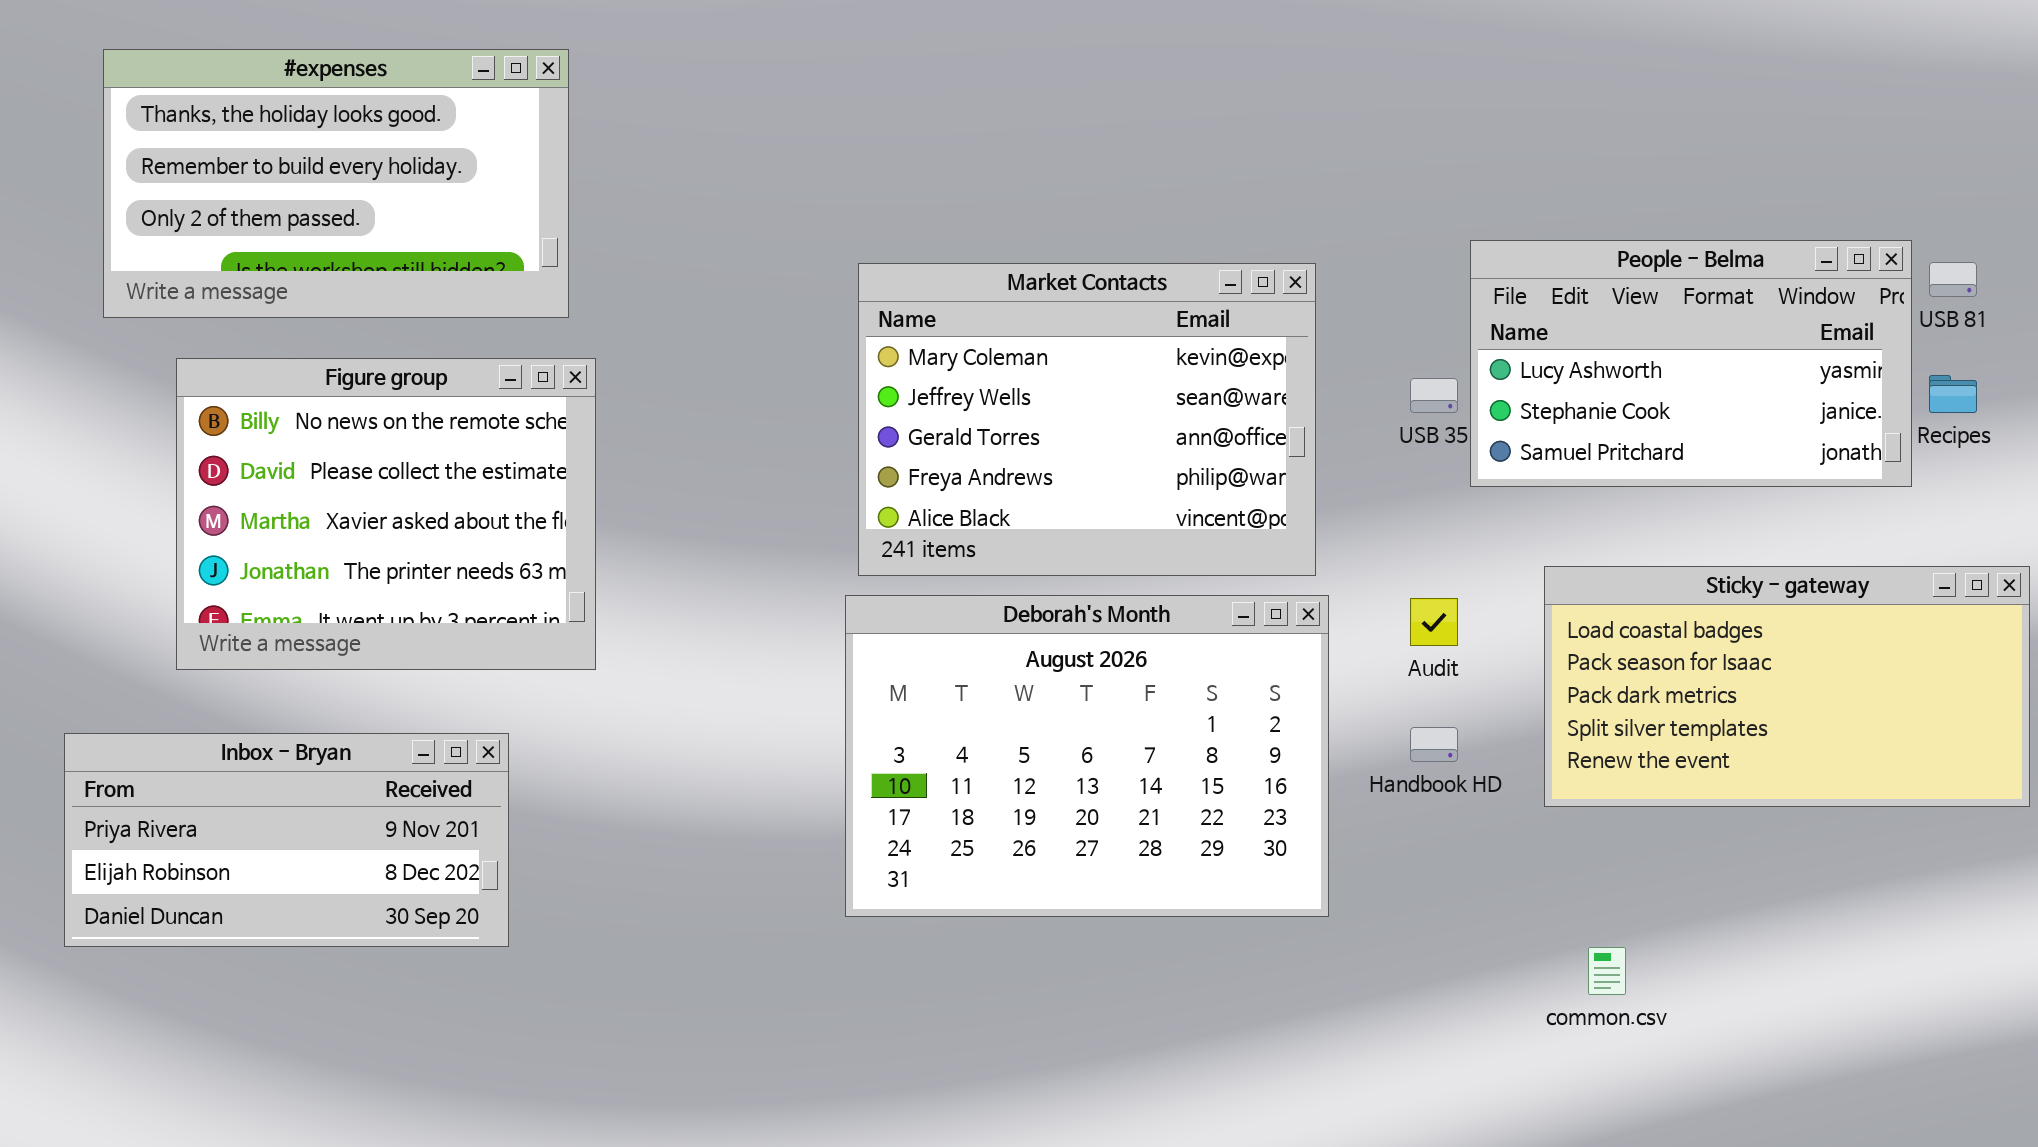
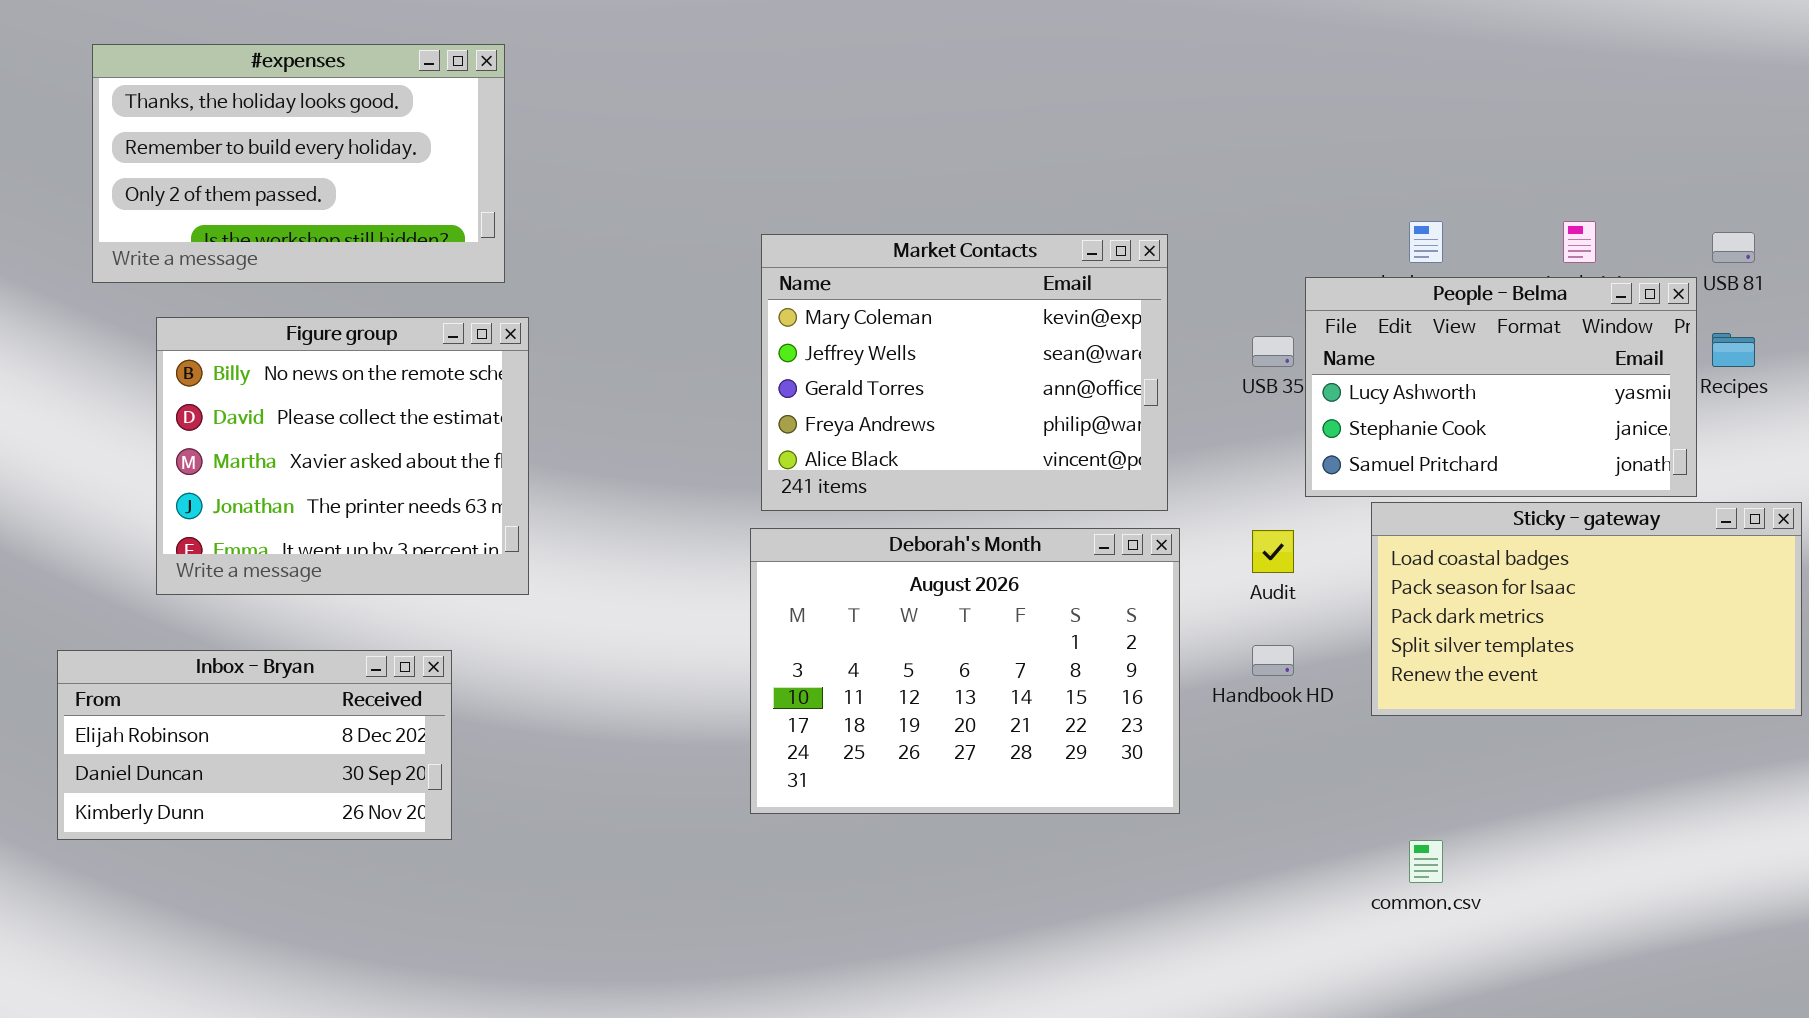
People - Belma: [1470,240,1912,487] -> [1305,277,1697,497], moved
Inbox - Bryan: [64,733,509,947] -> [57,650,452,840], scrolled down 1 row

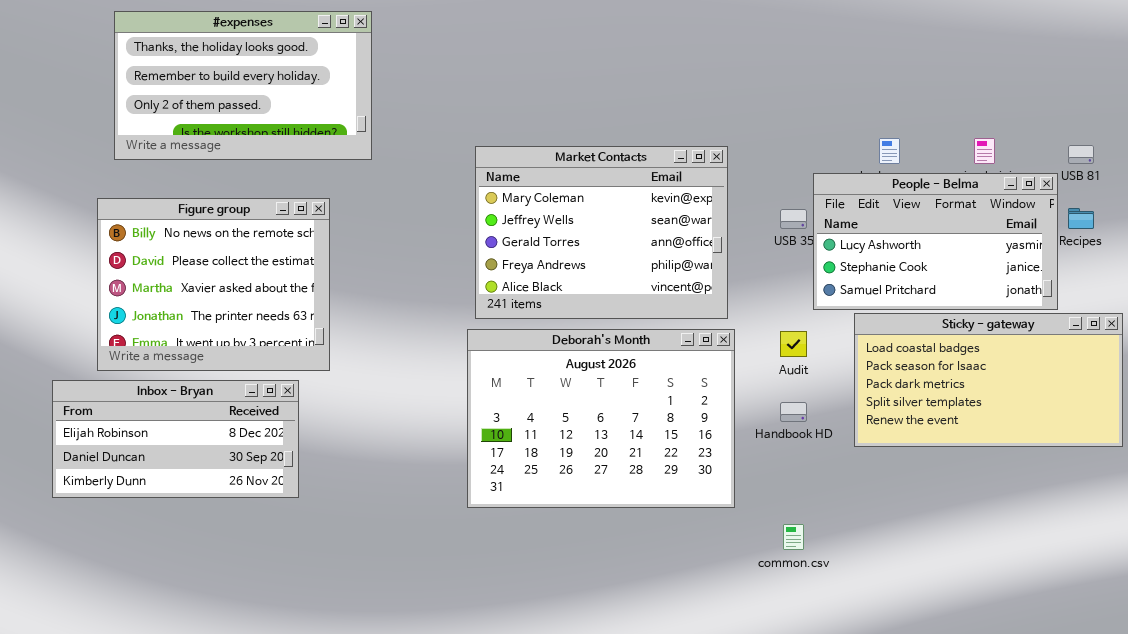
#expenses: [92,44,505,283] -> [114,11,372,160], moved
Inbox - Bryan: [57,650,452,840] -> [52,380,299,498], moved
common.csv: [1409,840,1443,883] -> [783,524,804,550], moved

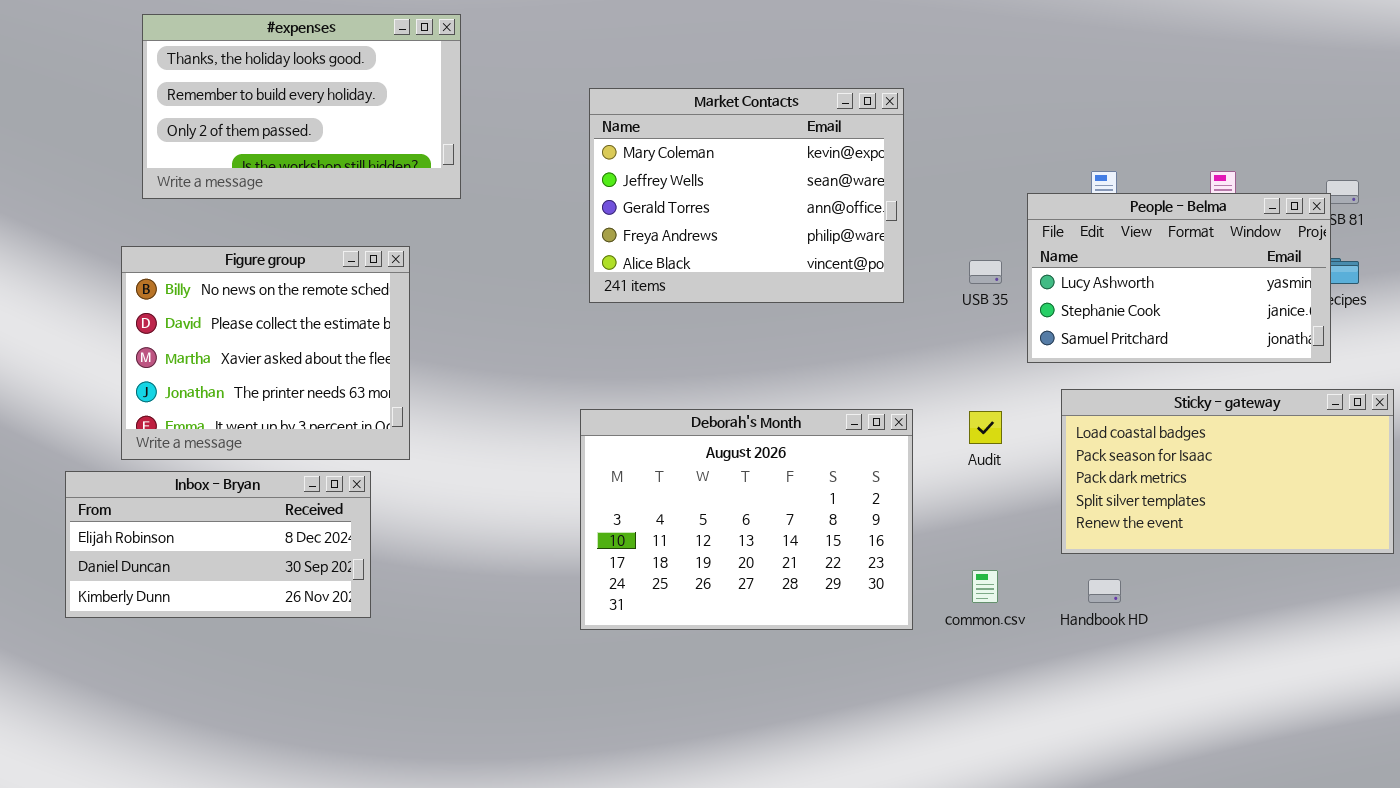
Market Contacts: [475,146,728,319] -> [589,88,904,303], moved
People - Belma: [813,173,1058,310] -> [1027,193,1331,363], moved
Handbook HD: [780,402,807,422] -> [1088,579,1121,603], moved
common.csv: [783,524,804,550] -> [972,570,998,603], moved

